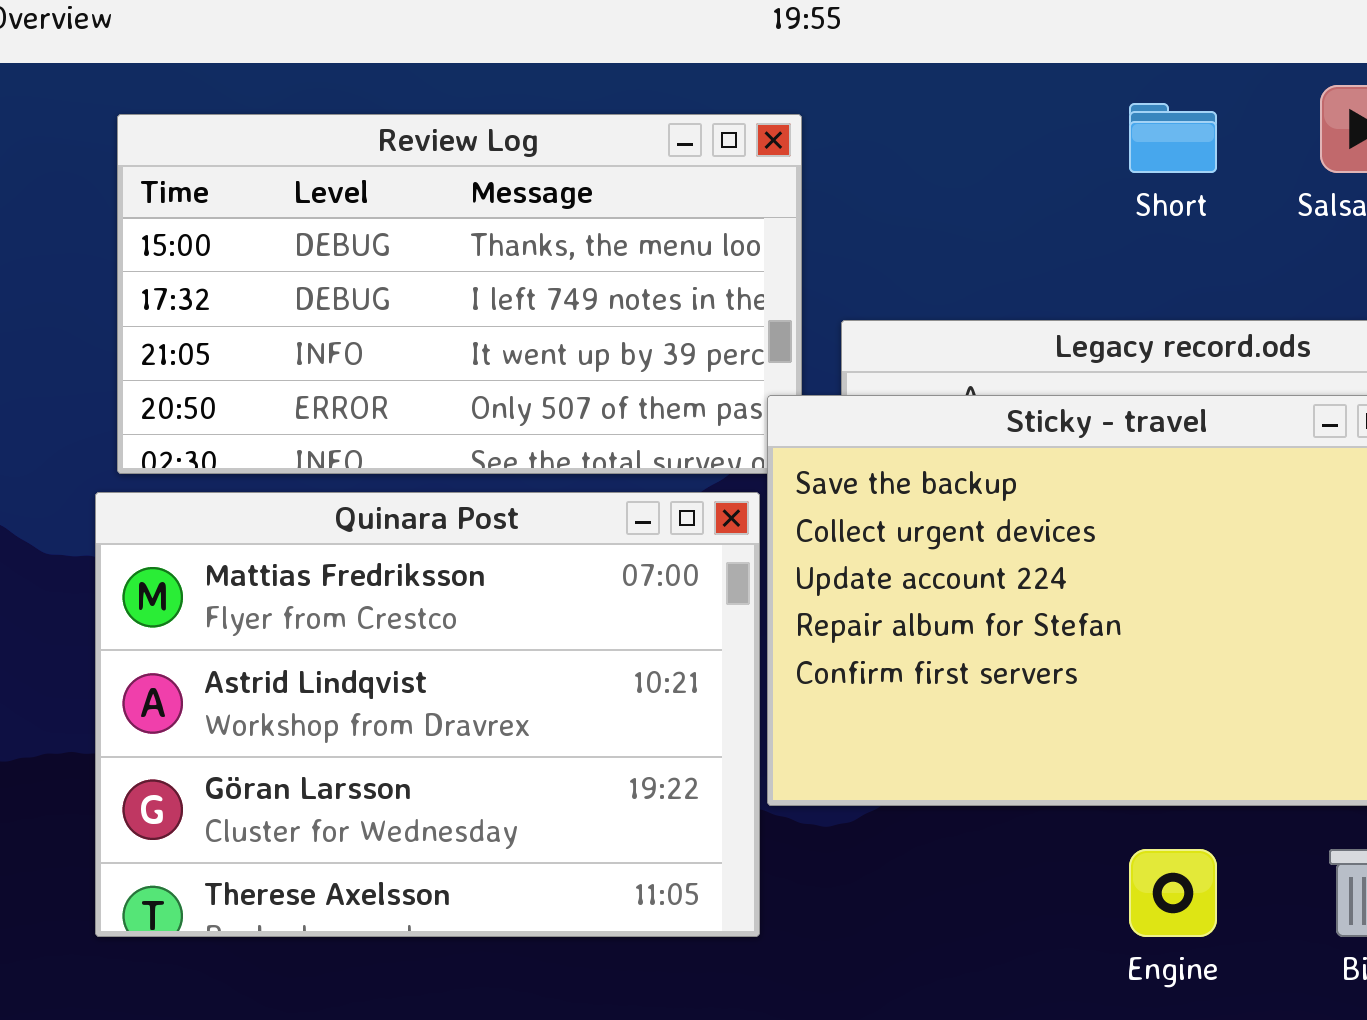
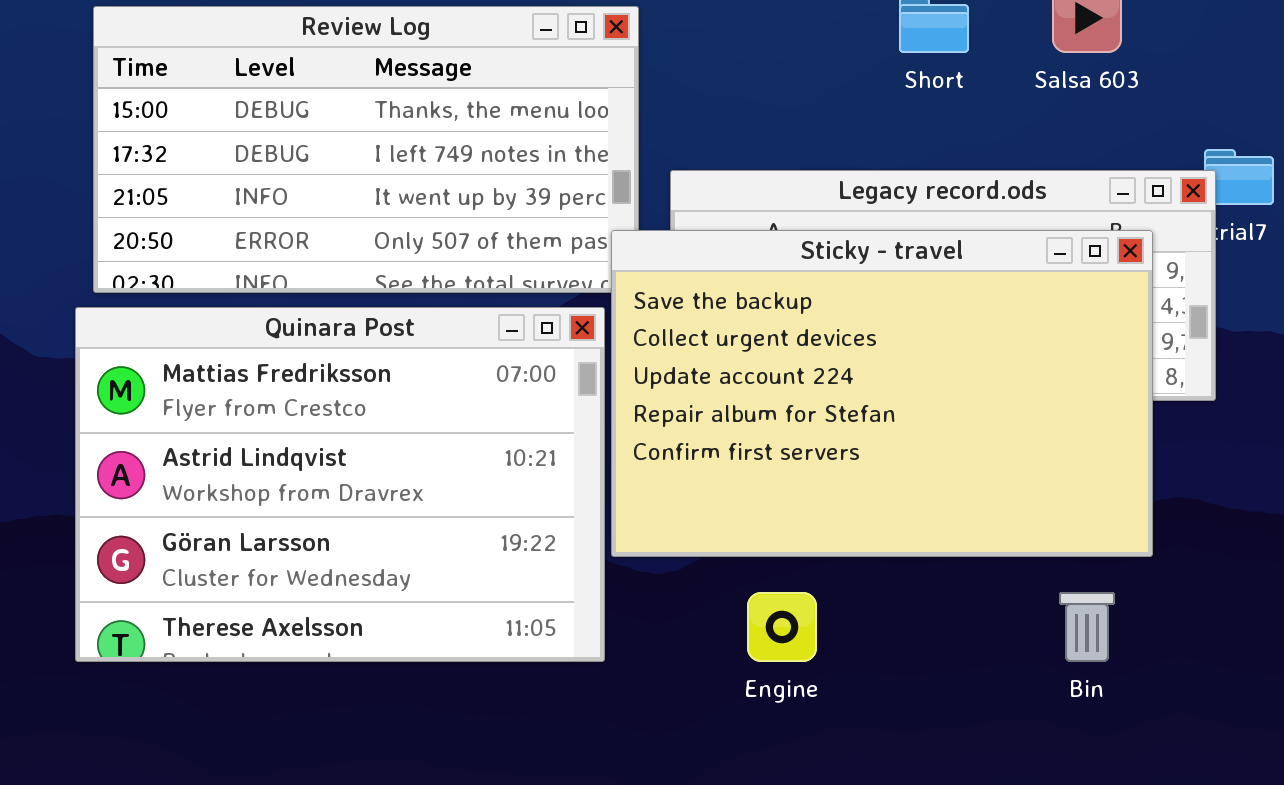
Engine: [1129,849,1217,937] -> [747,592,817,662], moved

